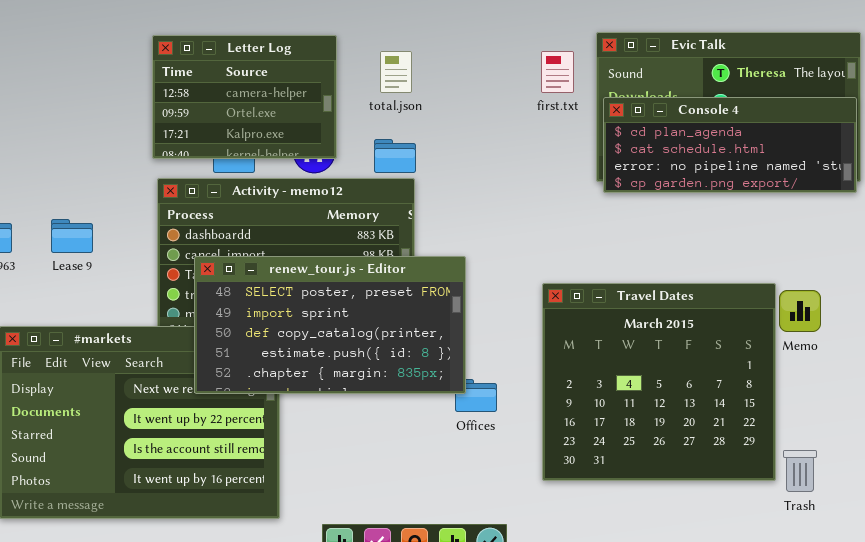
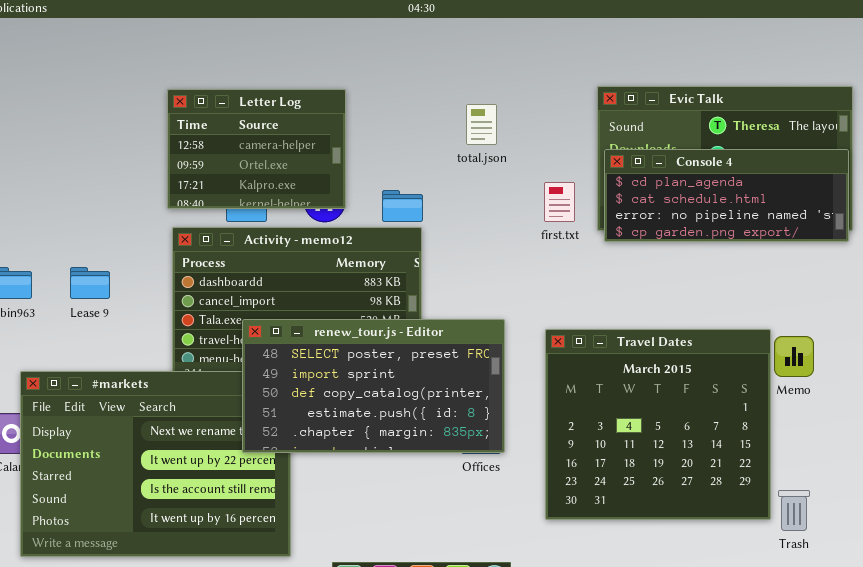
total.json: [380,51,412,93] -> [466,104,497,145], moved
first.txt: [541,51,574,93] -> [544,182,575,222], moved
renew_tour.js - Editor: [194,256,466,394] -> [242,319,505,453], moved

